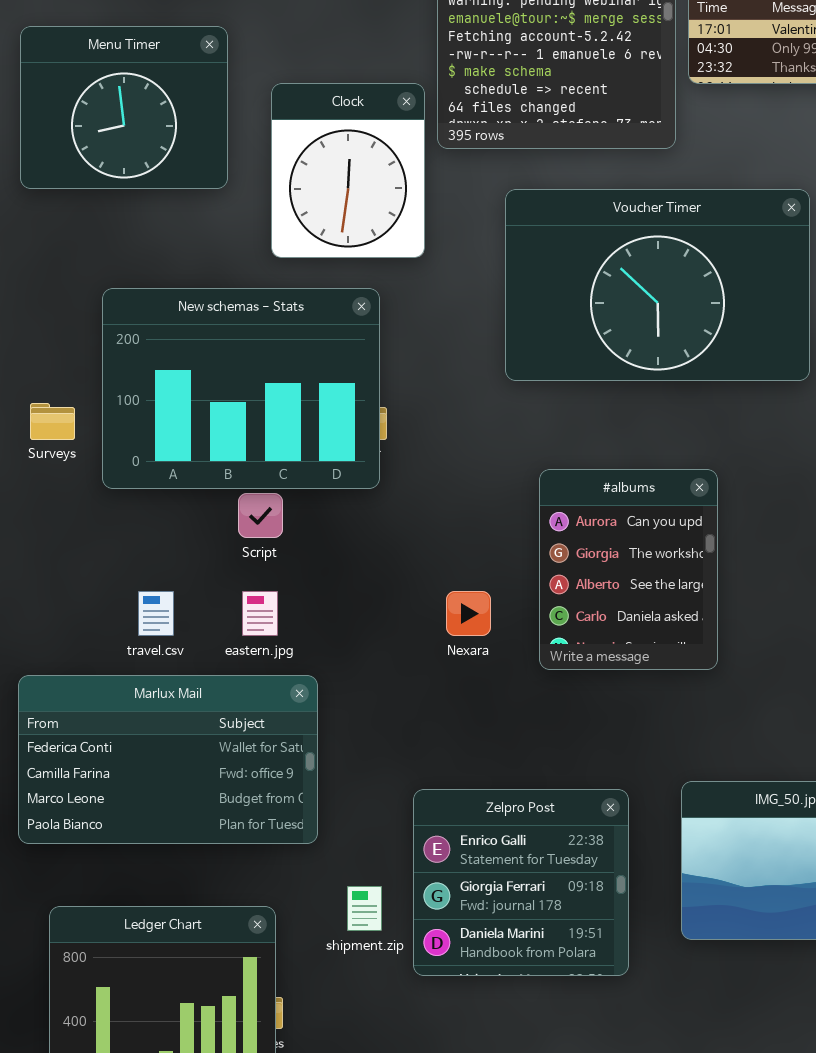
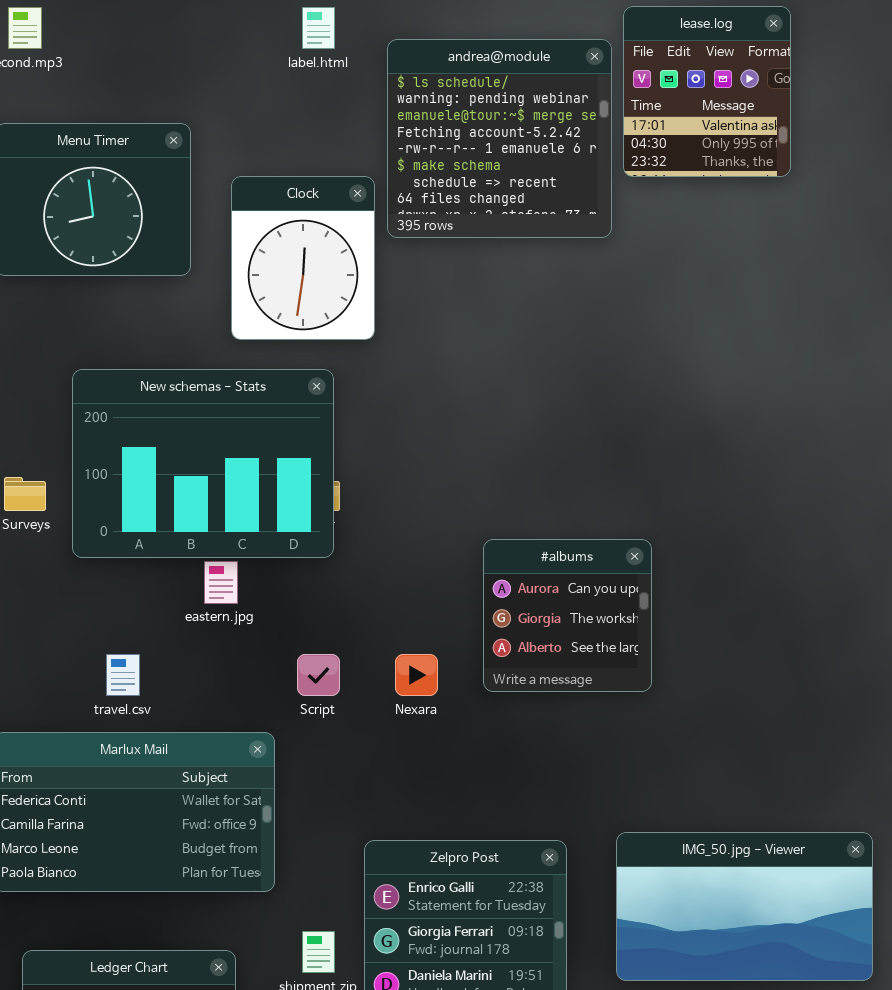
Voucher Timer: [505,189,810,381] -> none, closed
#albums: [539,469,718,670] -> [483,539,652,692], resized
Script: [238,493,283,538] -> [297,654,340,696], moved
eastern.jpg: [242,591,278,636] -> [204,561,238,604], moved

